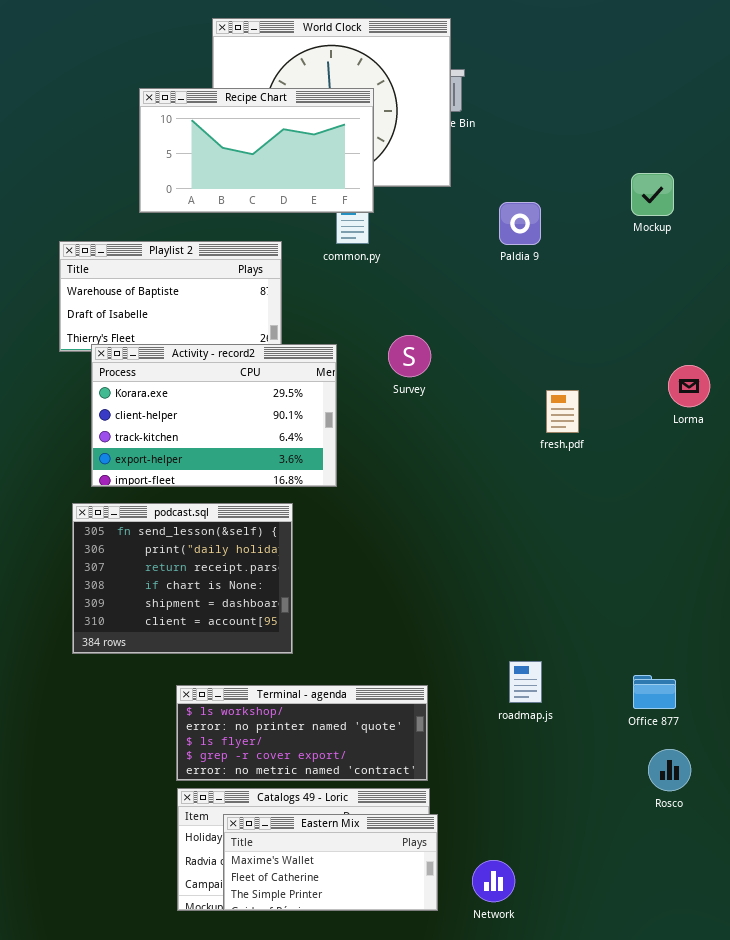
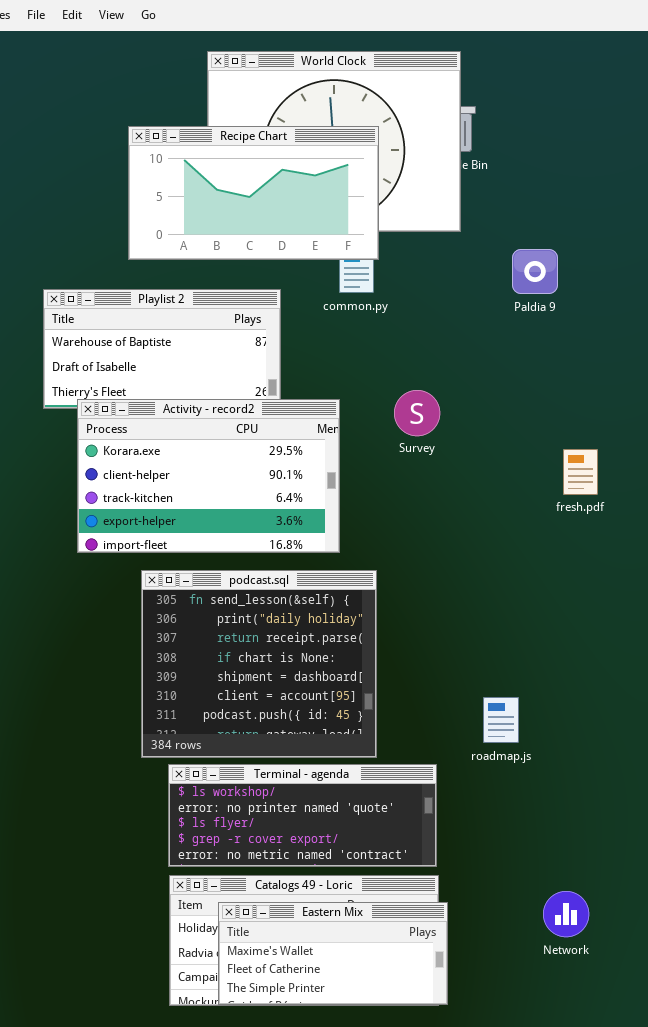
podcast.sql: [72,503,293,654] -> [141,570,377,758], moved, resized
roadmap.js: [509,661,542,703] -> [483,697,519,743], moved
Network: [472,860,515,902] -> [543,891,589,937], moved

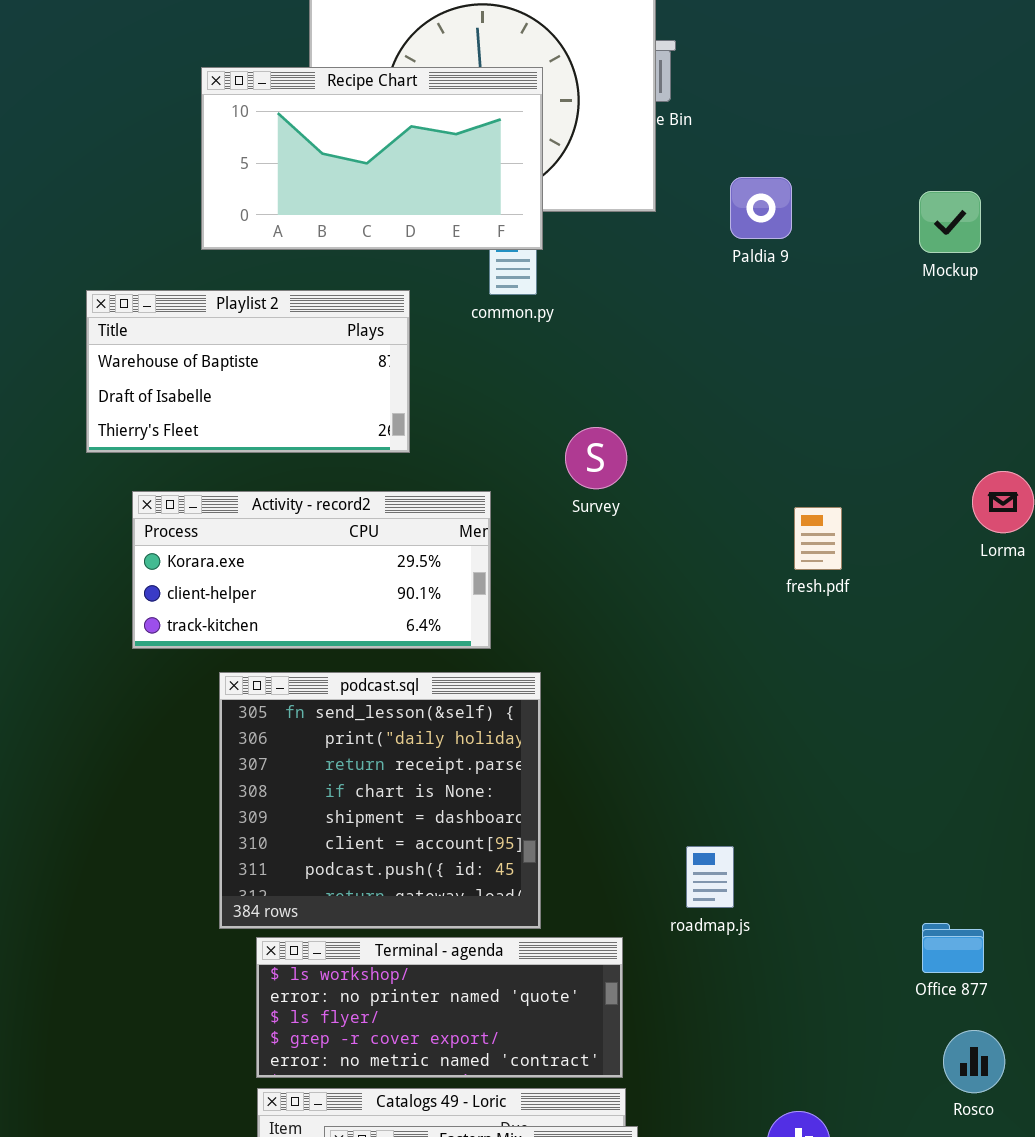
Paldia 9: [512,249,558,294] -> [730,177,792,239], moved
Activity - record2: [77,399,340,553] -> [132,491,491,649], resized

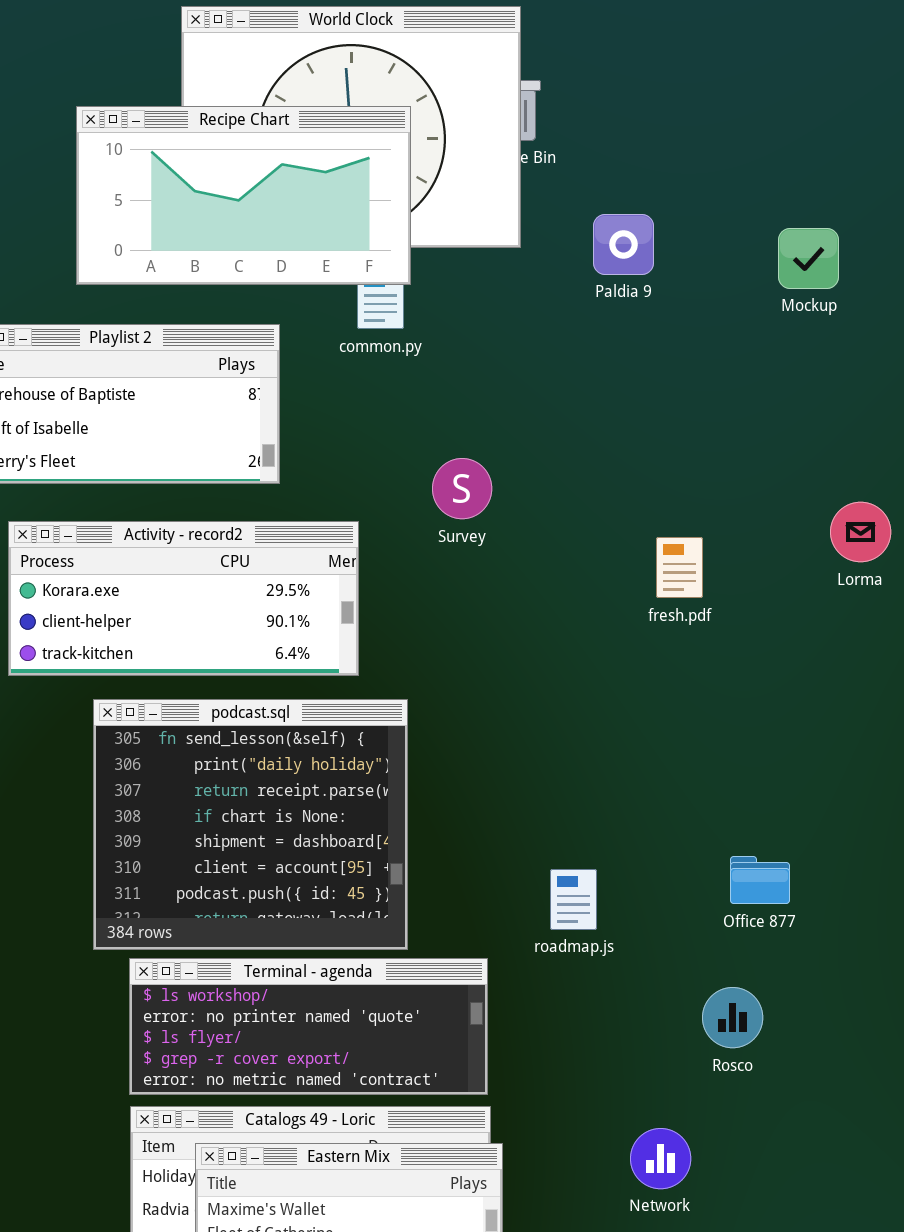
Office 877: [922,923,984,973] -> [730,856,790,904], moved
Rosco: [943,1030,1005,1093] -> [702,987,763,1048], moved

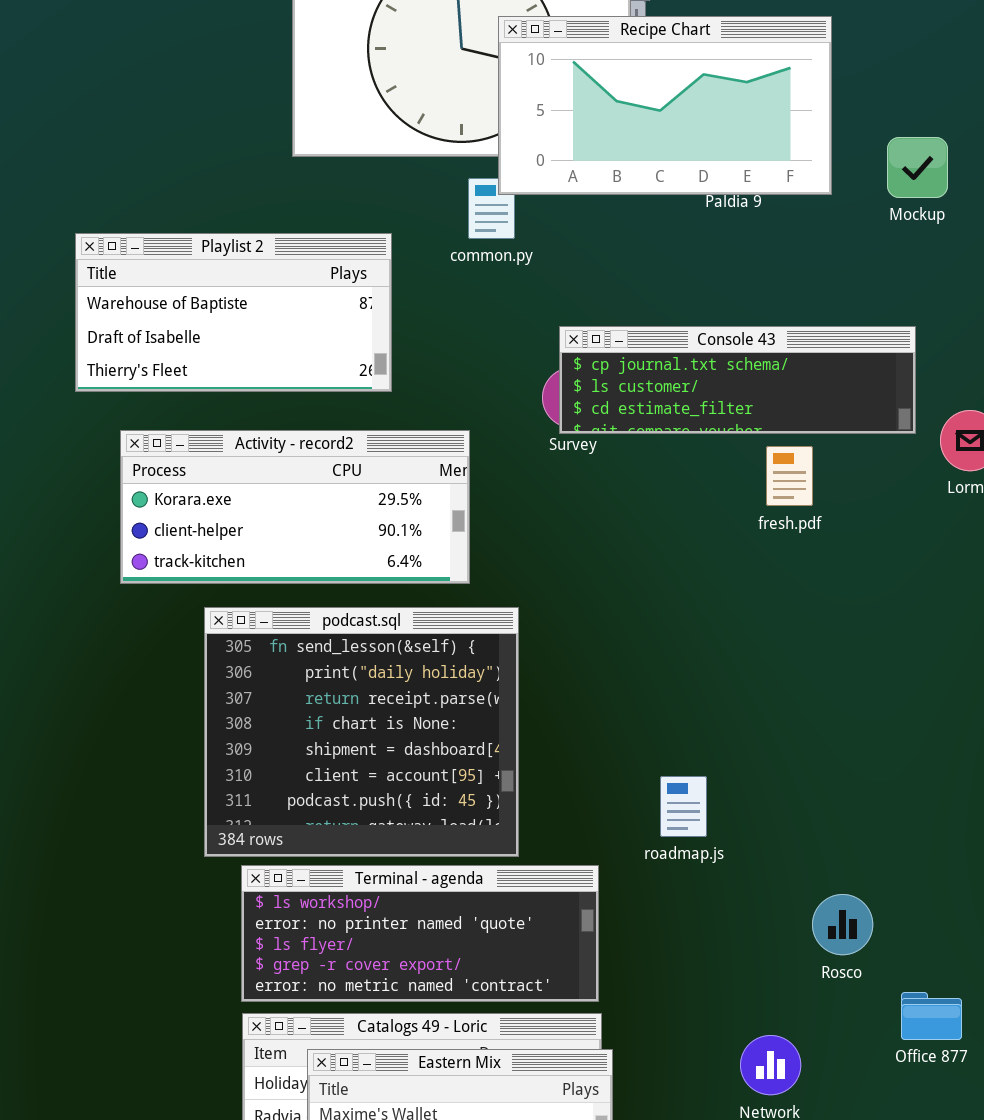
Recipe Chart: [76,106,411,285] -> [498,16,832,195], moved
Console 43: none -> [559,326,916,434], opened
Office 877: [730,856,790,904] -> [901,992,962,1040], moved

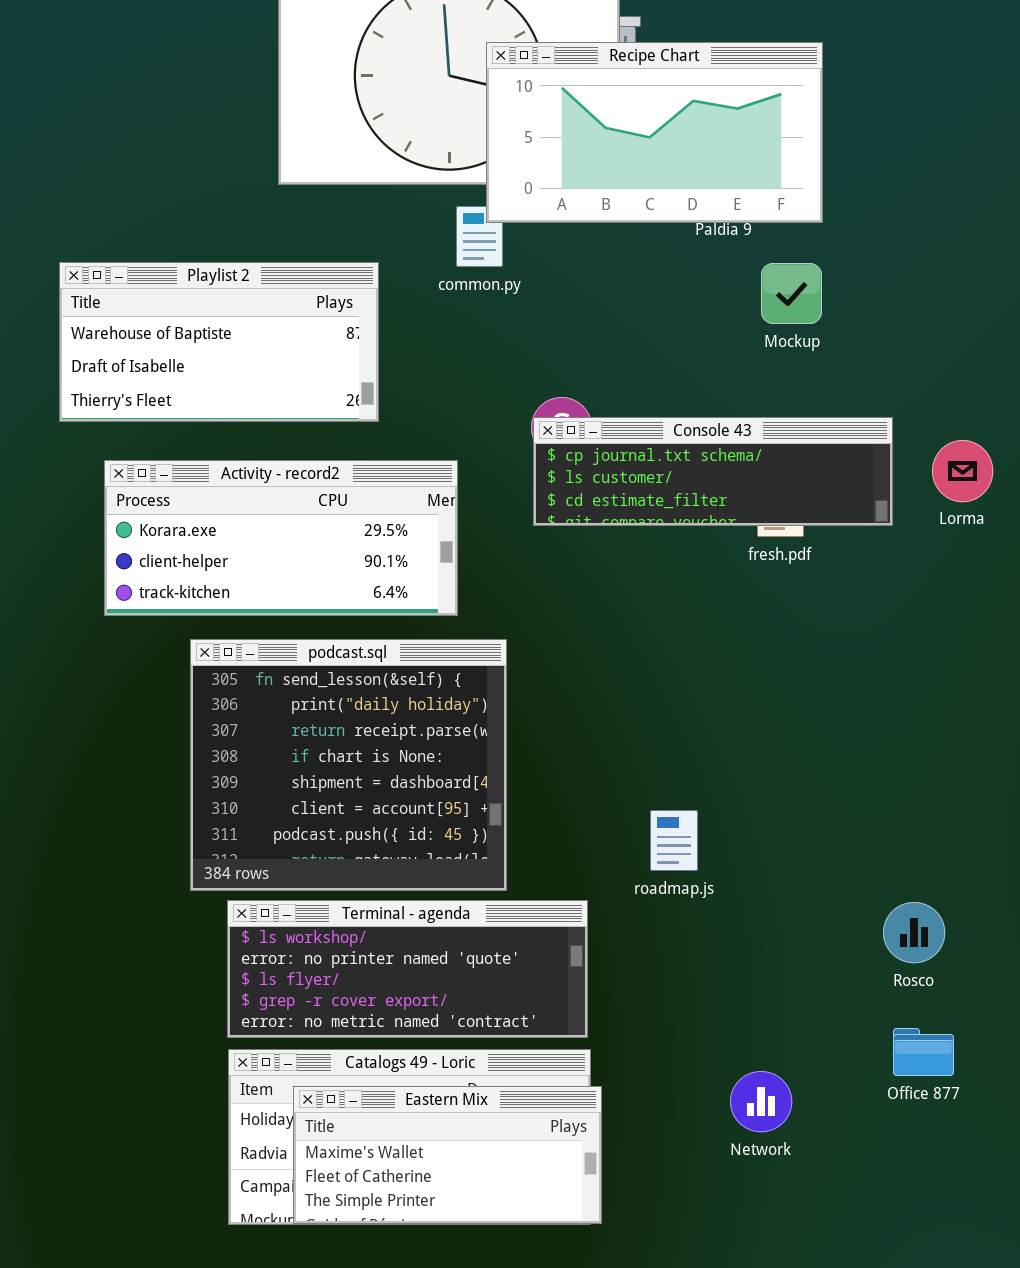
Mockup: [887,137,948,198] -> [761,263,822,324], moved
Console 43: [559,326,916,434] -> [533,417,893,526], moved
Rosco: [812,894,873,955] -> [883,902,945,963], moved

